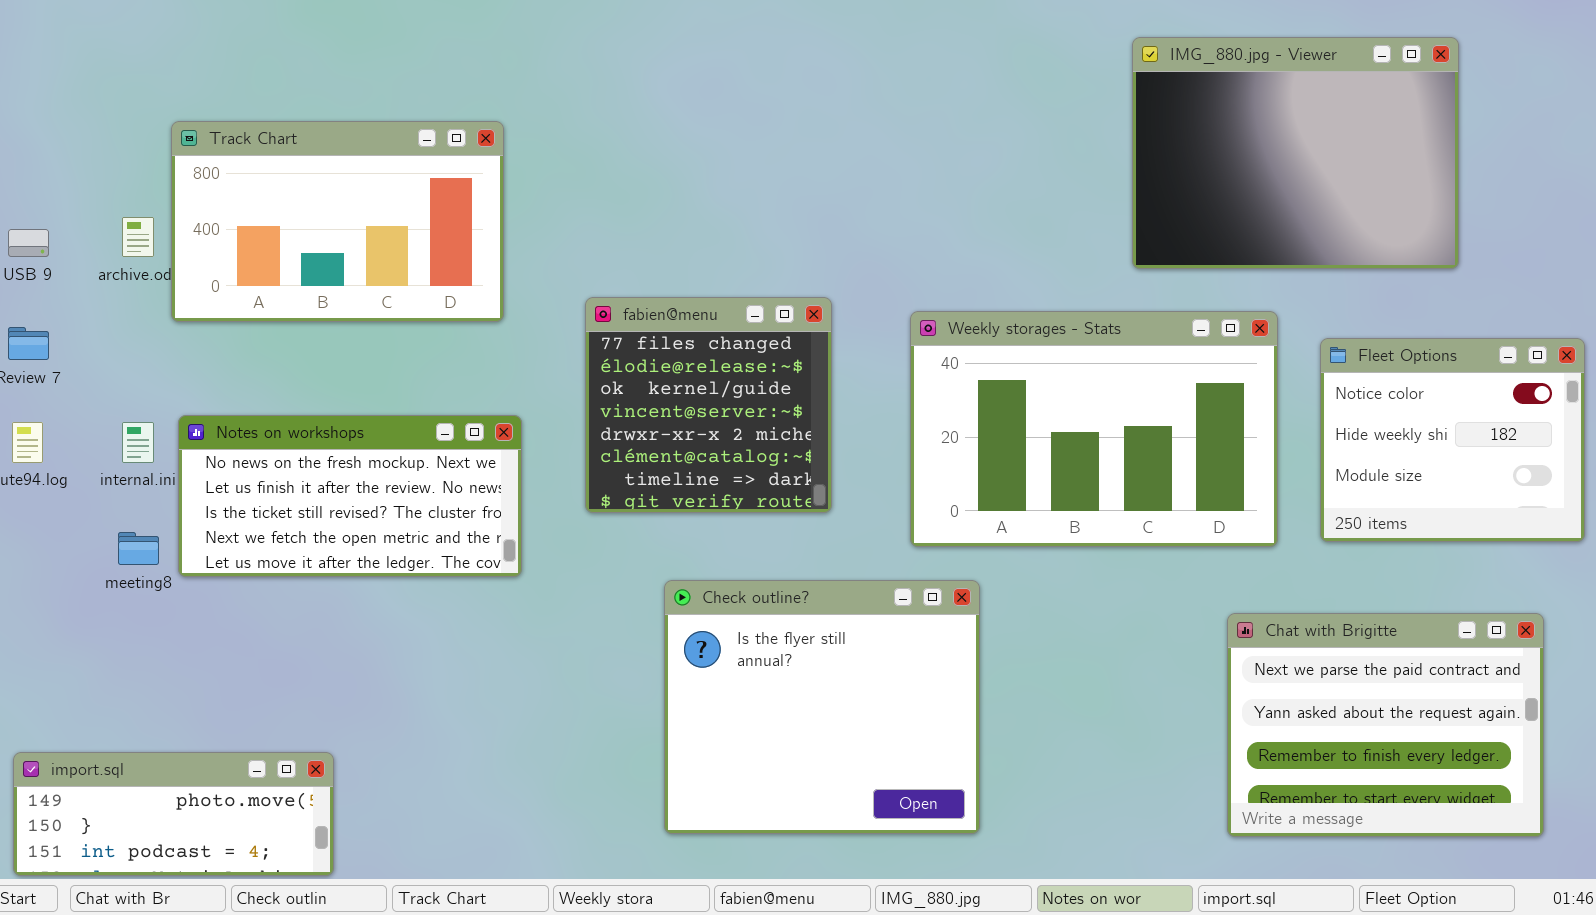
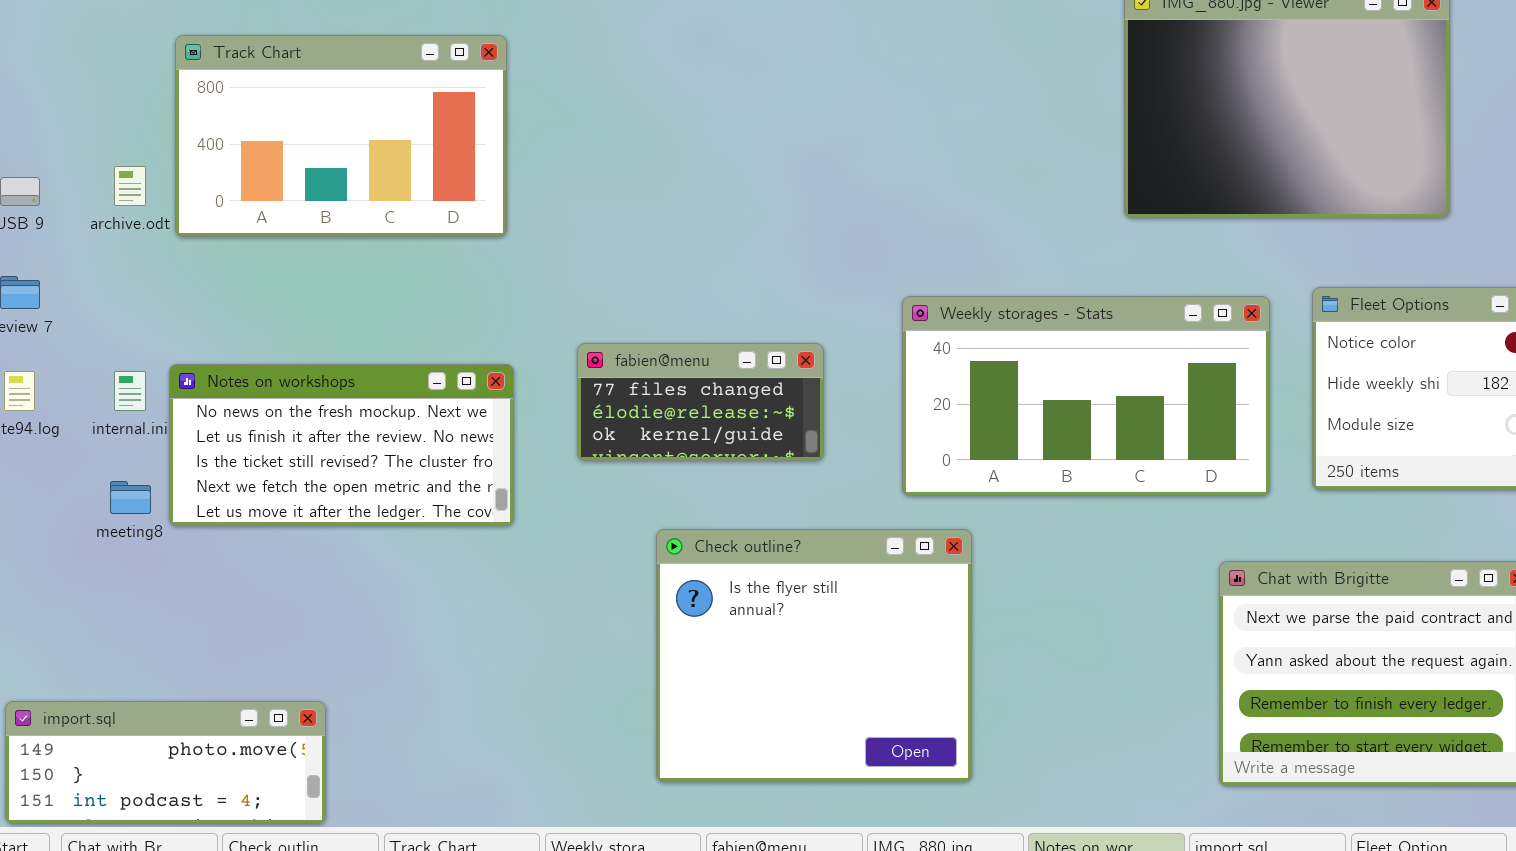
Track Chart: [171,121,504,322] -> [175,35,507,237], moved
fabien@menu: [585,297,832,513] -> [577,343,824,461], resized
Weekly storages - Stats: [910,311,1278,547] -> [902,296,1270,496], resized

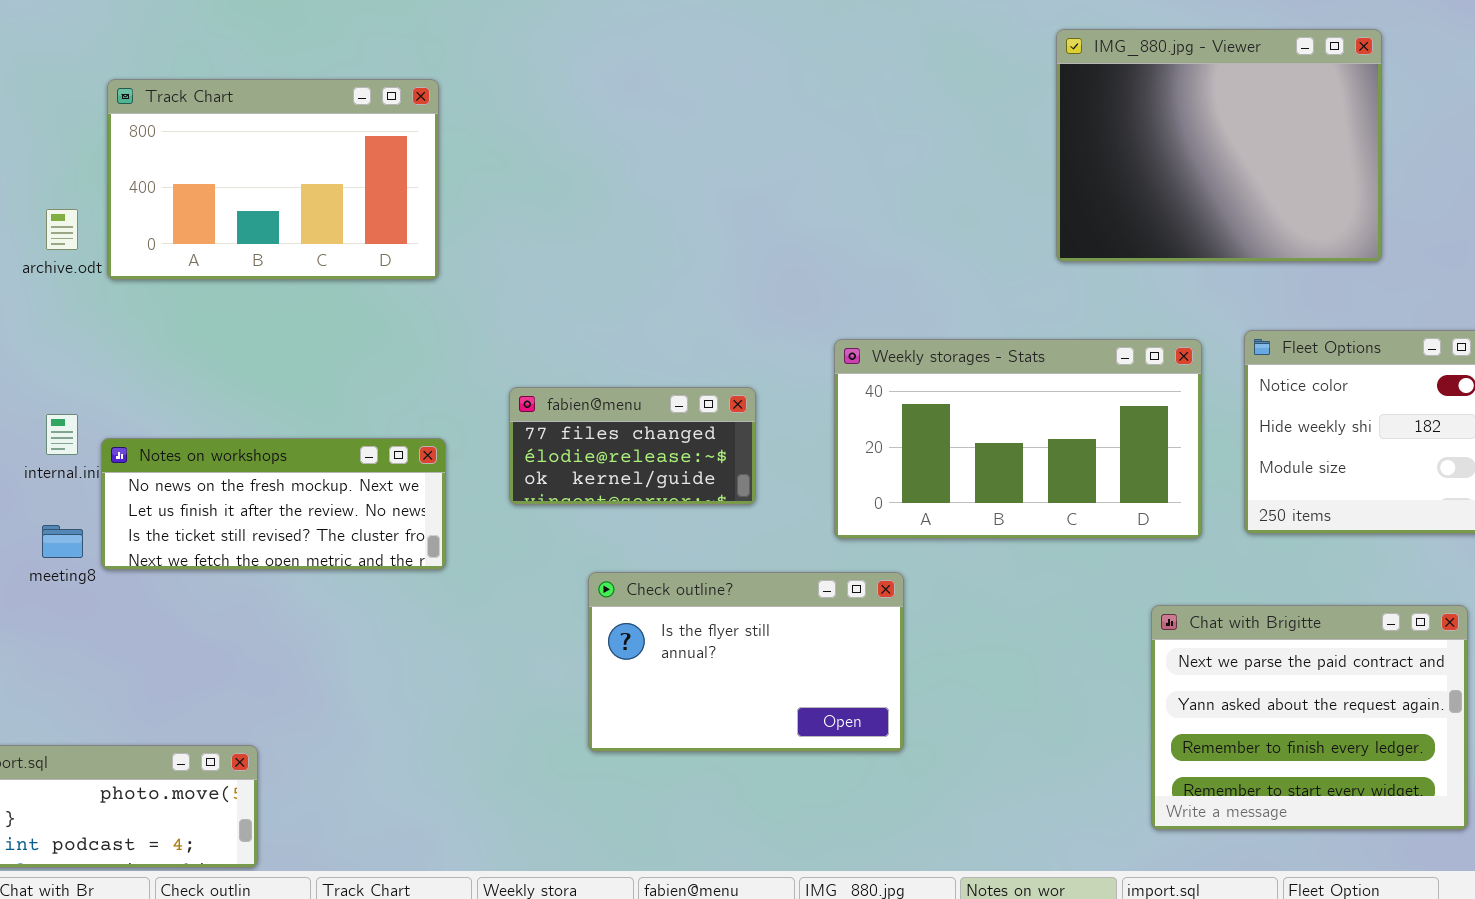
Notes on workshops: [169,364,514,526] -> [101,438,446,570], resized
Check outline?: [656,529,972,782] -> [588,572,904,752], resized

